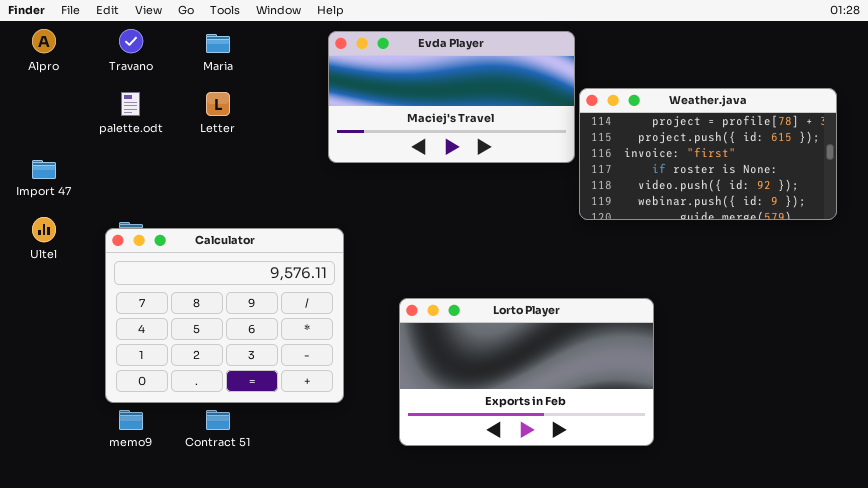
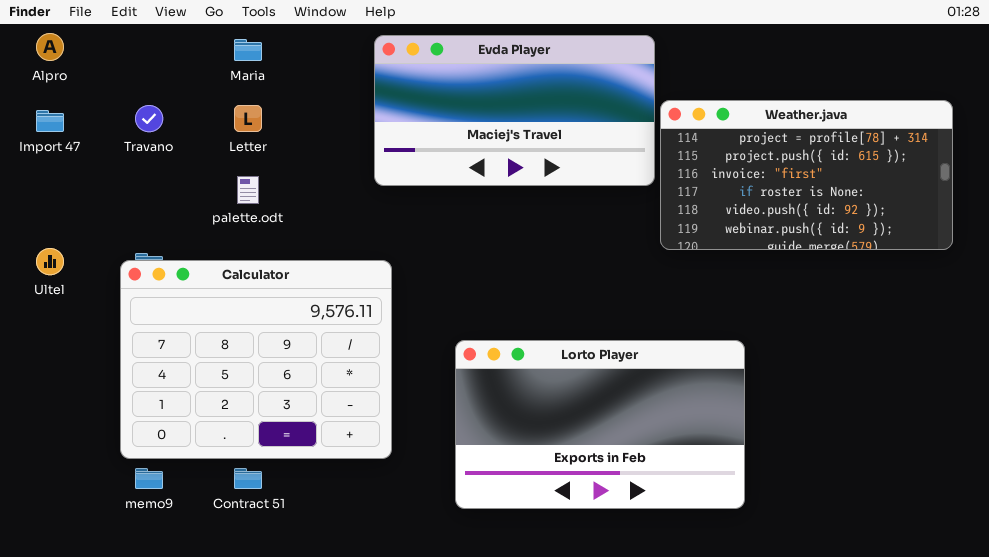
Travano: [119,29,143,53] -> [135,105,163,132], moved
palette.odt: [121,92,140,116] -> [237,176,259,204], moved
Import 47: [32,160,56,179] -> [36,110,64,132], moved

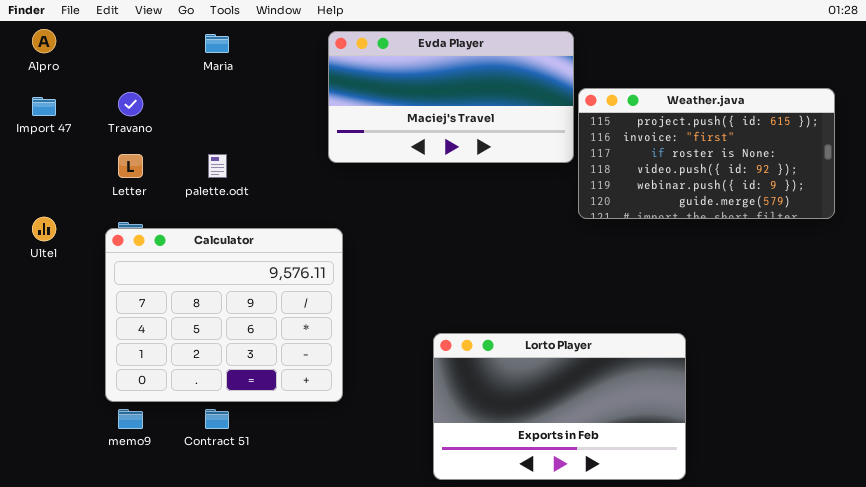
Weather.java: [660,100,953,250] -> [578,88,835,219], scrolled down 1 row
Letter: [234,105,262,132] -> [118,154,143,178], moved
Lorto Player: [455,340,745,509] -> [433,333,686,480], moved

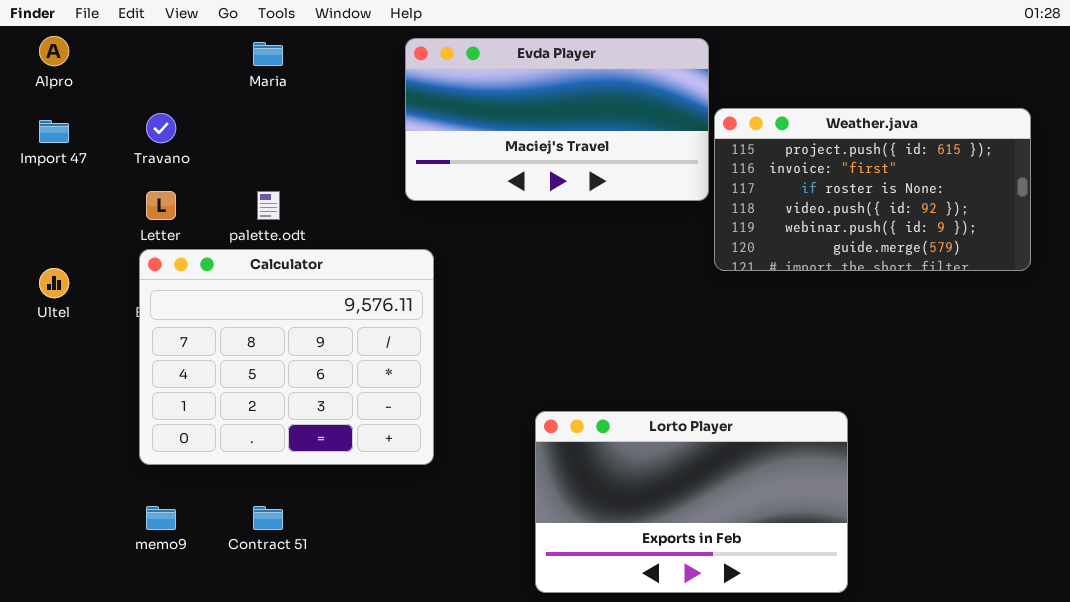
Calculator: [105,228,343,402] -> [139,249,434,465], moved

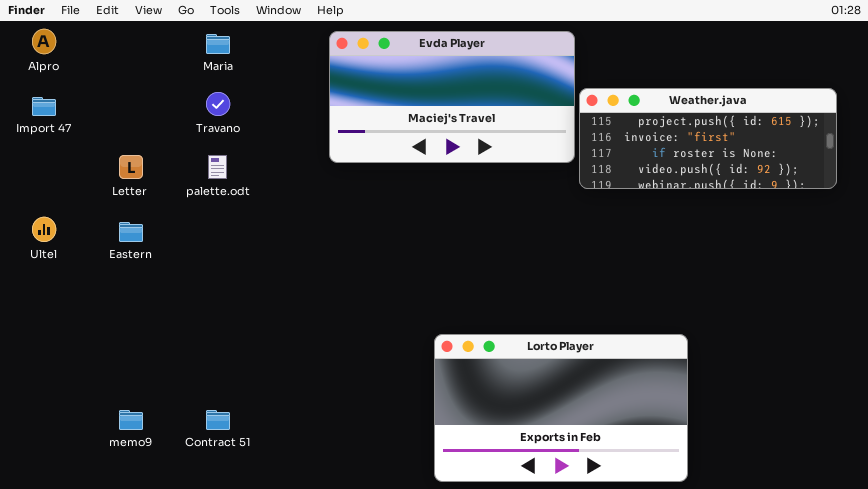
Weather.java: [714,108,1031,271] -> [579,88,837,189], resized
Travano: [146,113,176,143] -> [206,92,230,116], moved
Calculator: [139,249,434,465] -> none, closed

